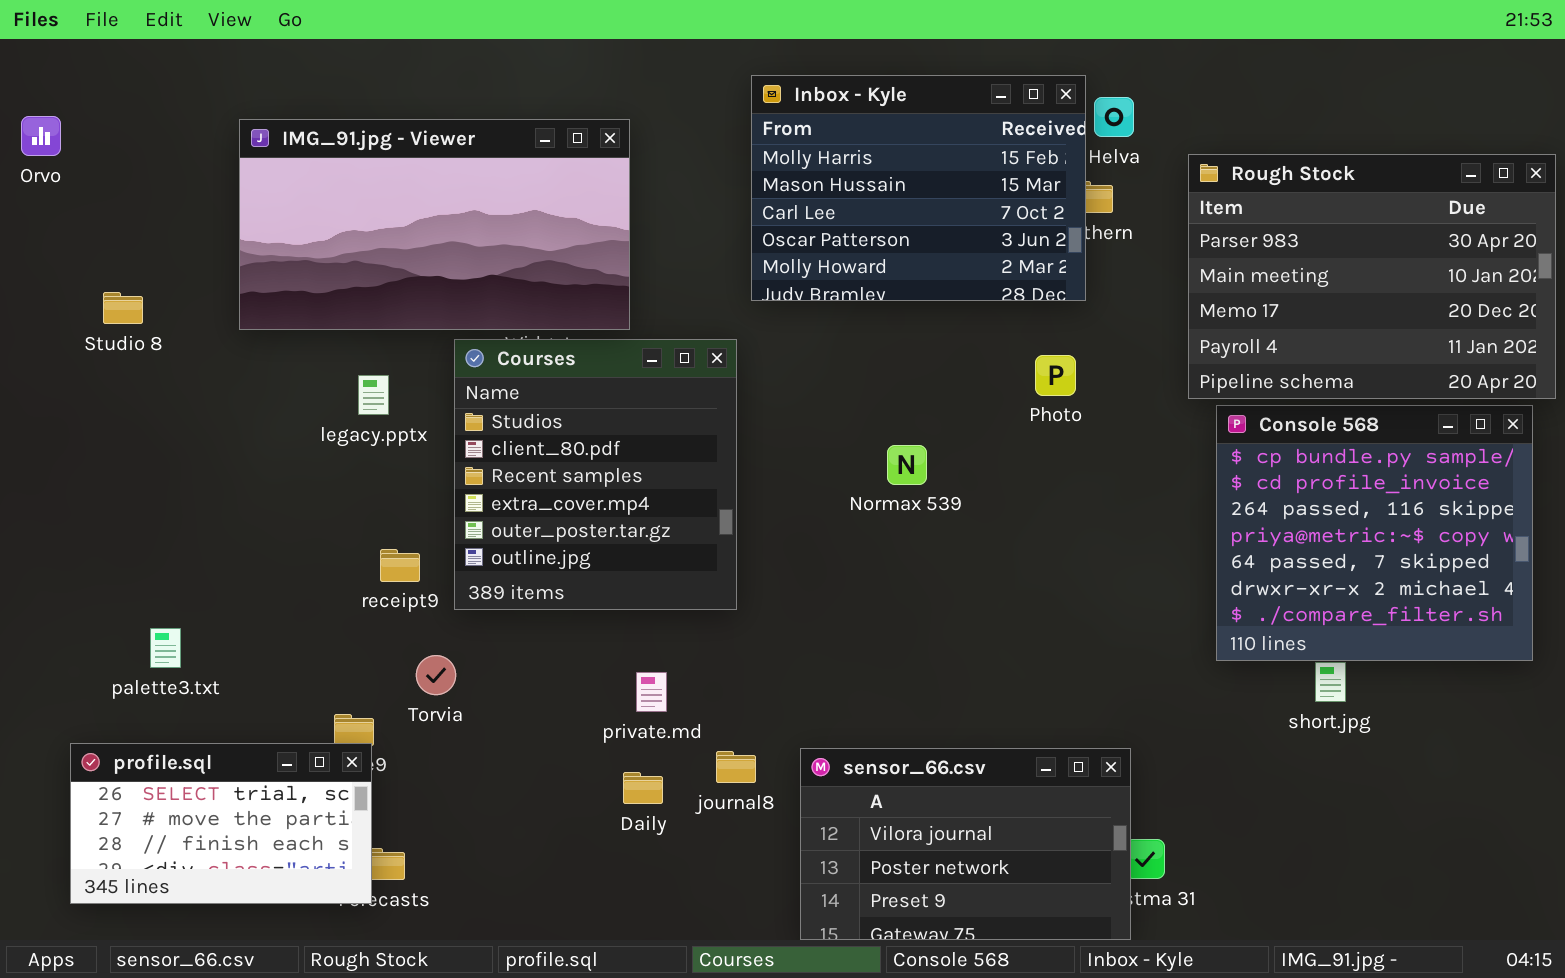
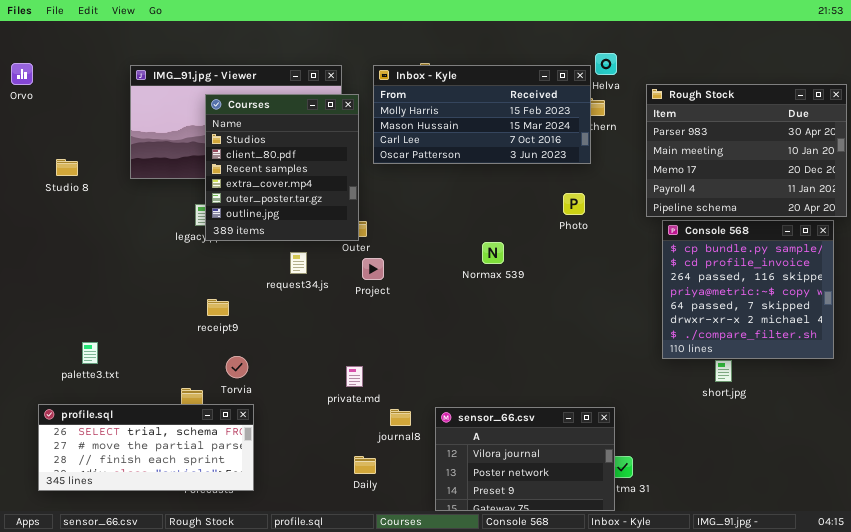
Inbox - Kyle: [751,75,1086,301] -> [373,65,591,164], resized
Courses: [454,339,737,610] -> [205,94,359,241], moved
profile.sql: [70,743,372,904] -> [38,404,254,491], resized
Daily: [623,772,663,804] -> [354,456,376,474], moved

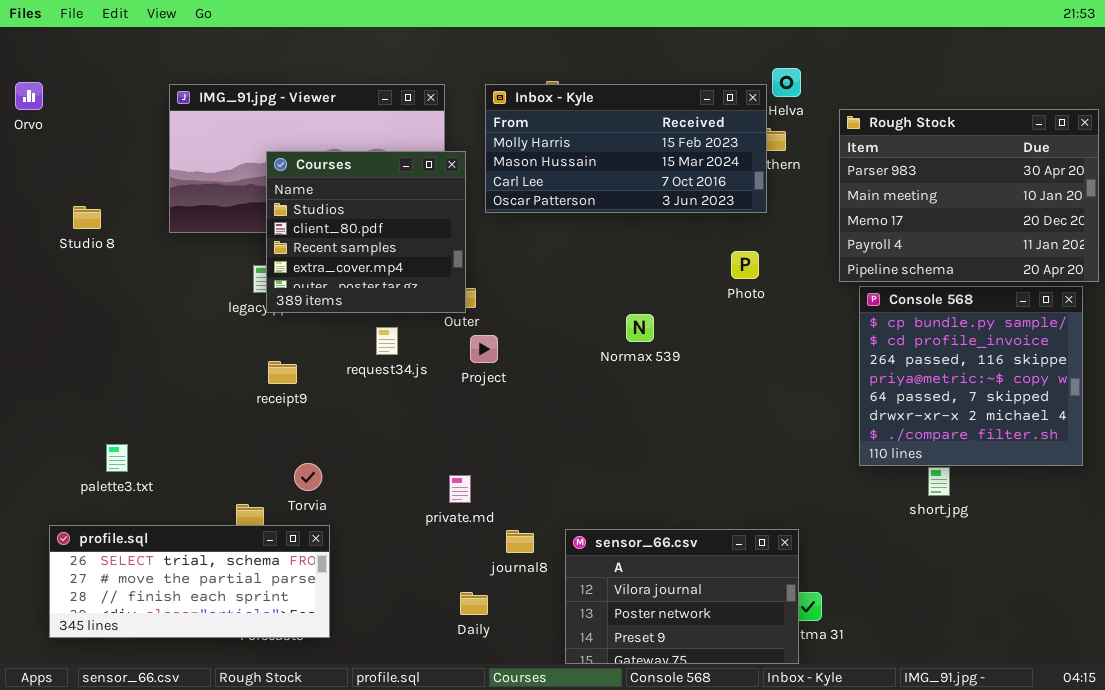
Courses: [205,94,359,241] -> [266,151,466,313], resized
receipt9: [207,299,229,316] -> [268,361,297,384], moved

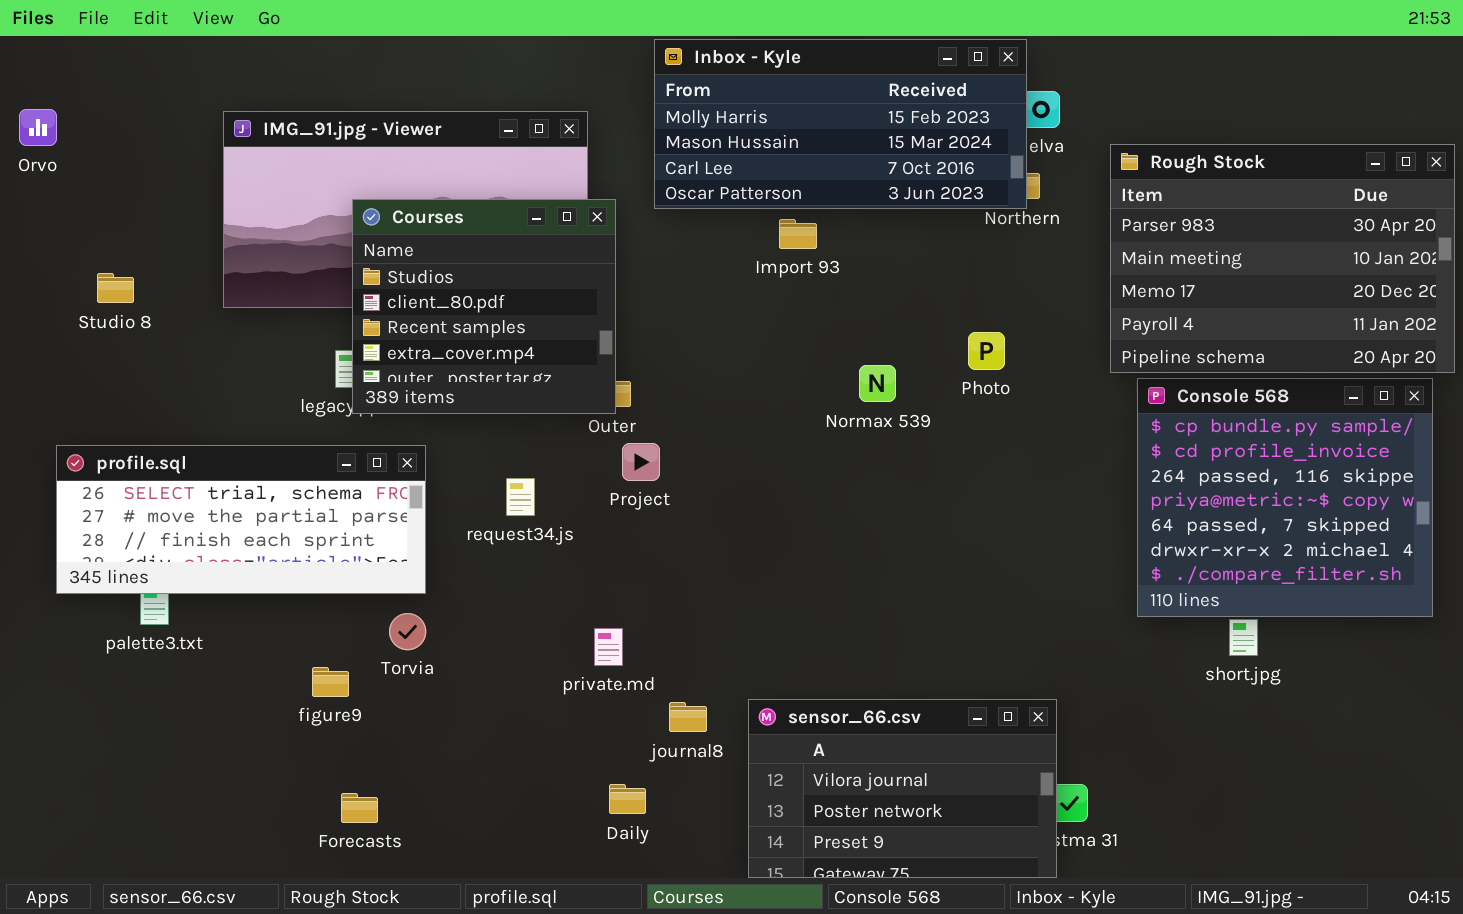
Inbox - Kyle: [485,84,767,213] -> [654,39,1027,209], moved
Normax 539: [626,314,654,342] -> [859,365,896,402], moved
request34.js: [376,327,398,355] -> [506,478,535,516], moved
profile.sql: [49,525,330,638] -> [56,445,426,594], moved

